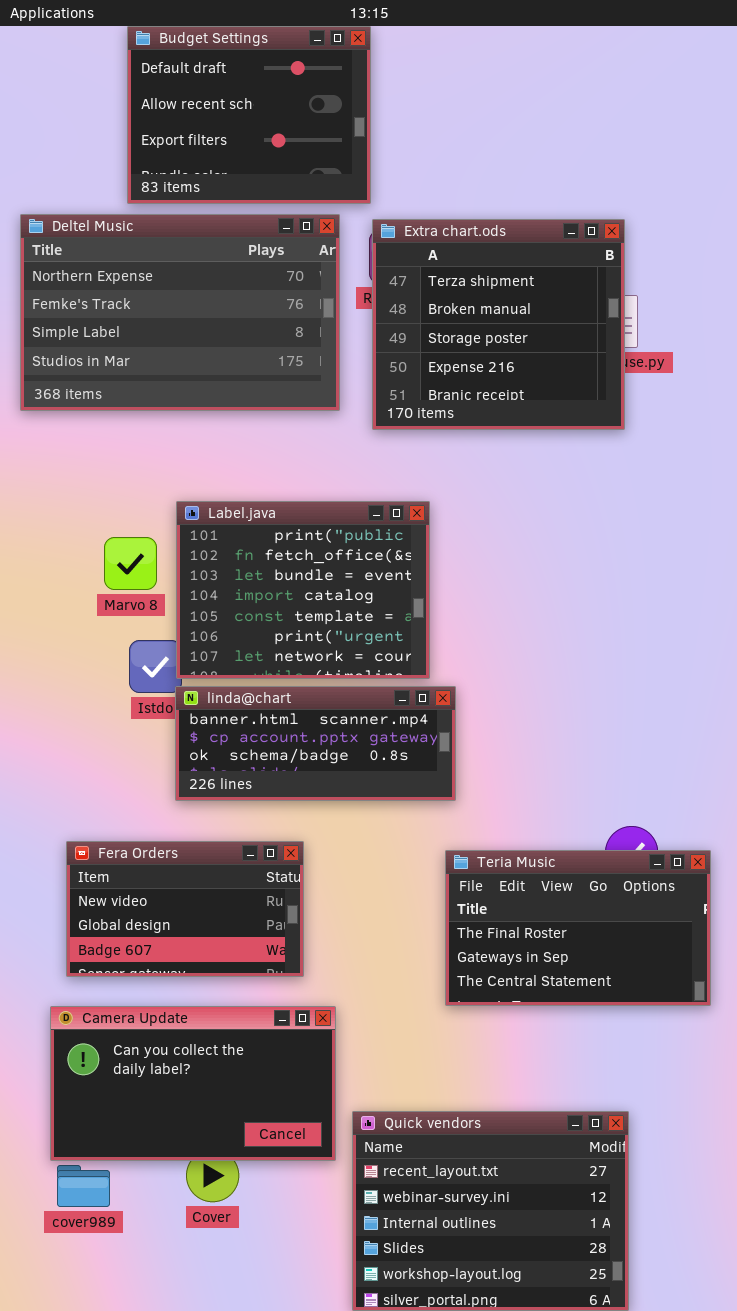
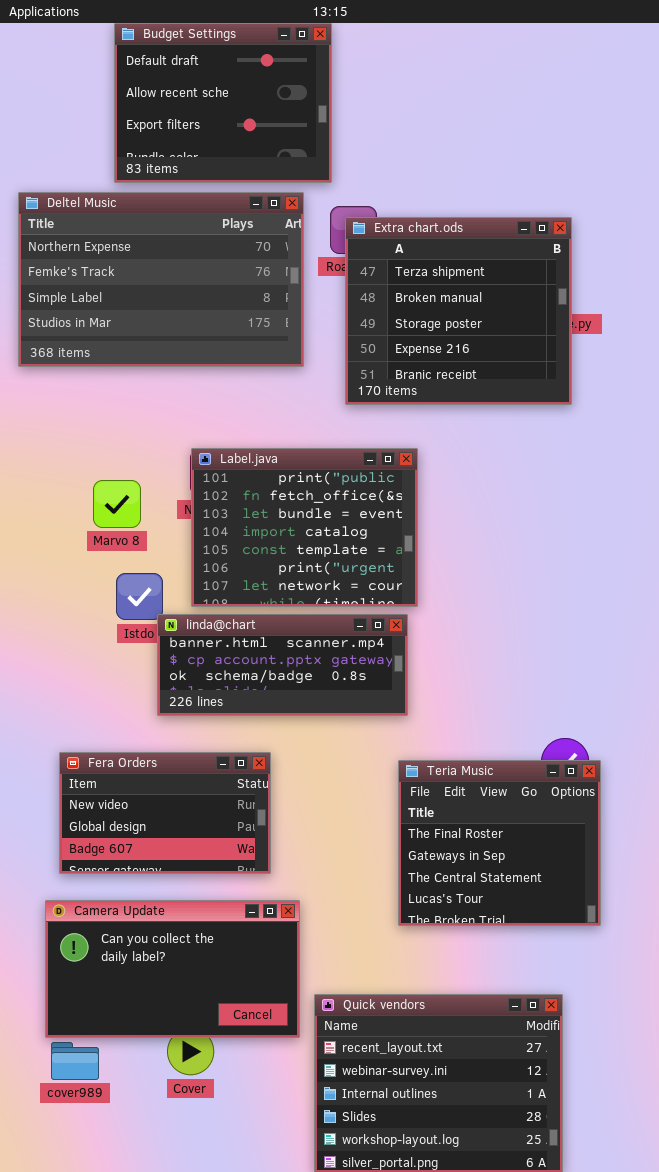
Extra chart.ods: [372,219,625,430] -> [345,217,572,405], moved
Label.java: [176,501,430,679] -> [191,448,418,607], moved
Teria Music: [445,850,711,1006] -> [398,760,601,926], resized

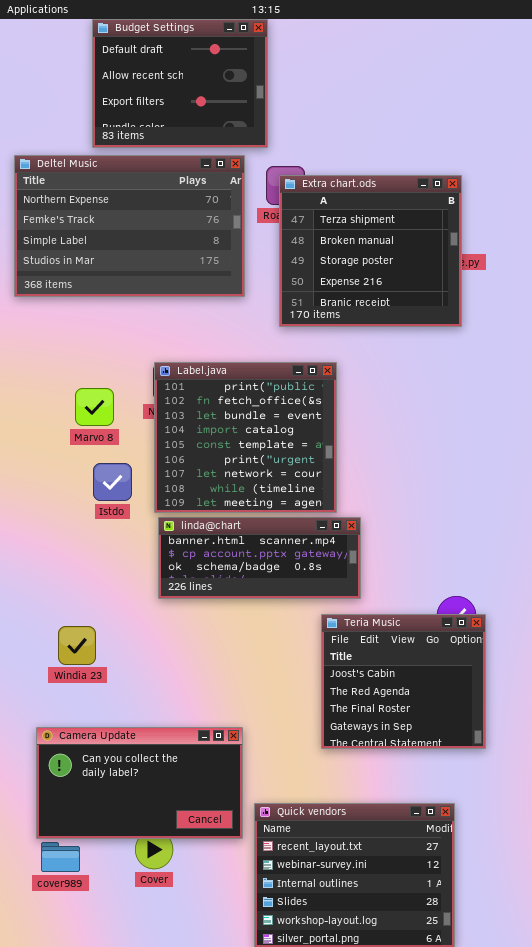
Label.java: [191,448,418,607] -> [154,362,337,513], resized
linda@chart: [157,614,408,716] -> [158,517,361,599], moved
Fera Orders: [59,752,271,874] -> none, closed
Teria Music: [398,760,601,926] -> [321,614,486,749], scrolled up 2 rows

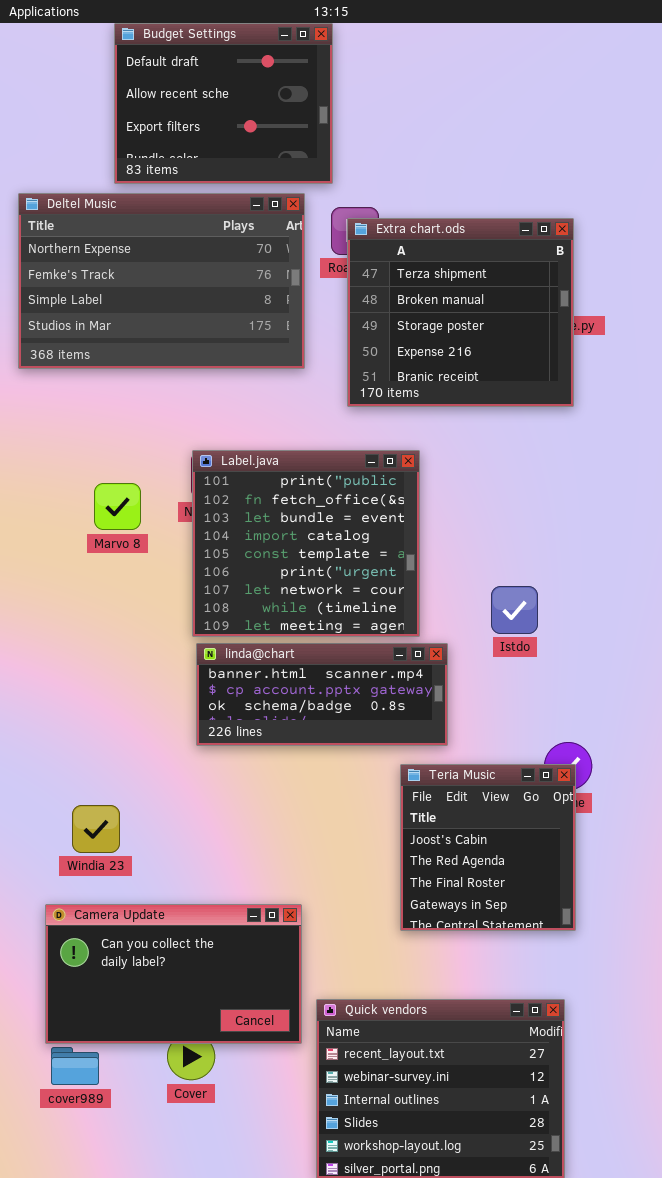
Istdo: [93,463,132,501] -> [491,586,538,634], moved
Teria Music: [321,614,486,749] -> [400,764,576,931], resized
Windia 23: [58,626,96,665] -> [72,805,120,853], moved

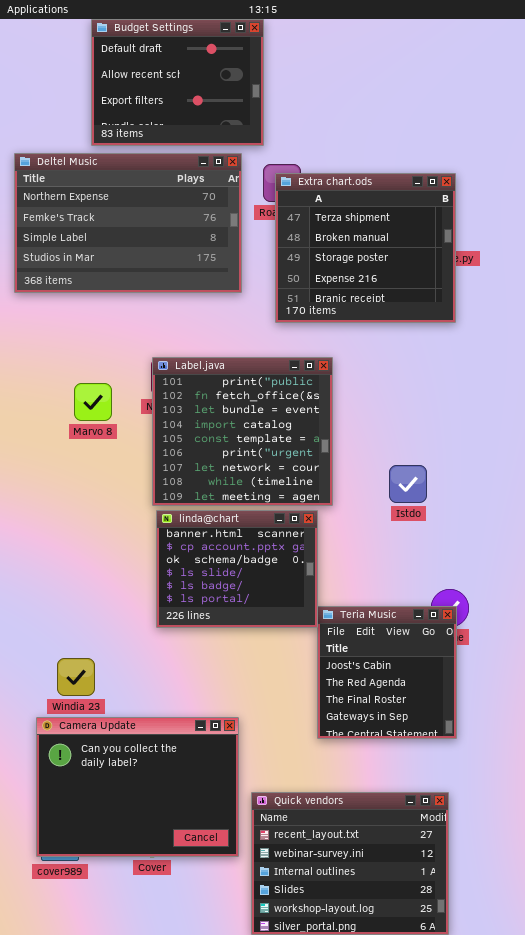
linda@chart: [196,643,448,746] -> [156,510,318,628], resized
Windia 23: [72,805,120,853] -> [57,658,95,696], moved
Camera Update: [45,904,302,1044] -> [36,717,239,857], resized

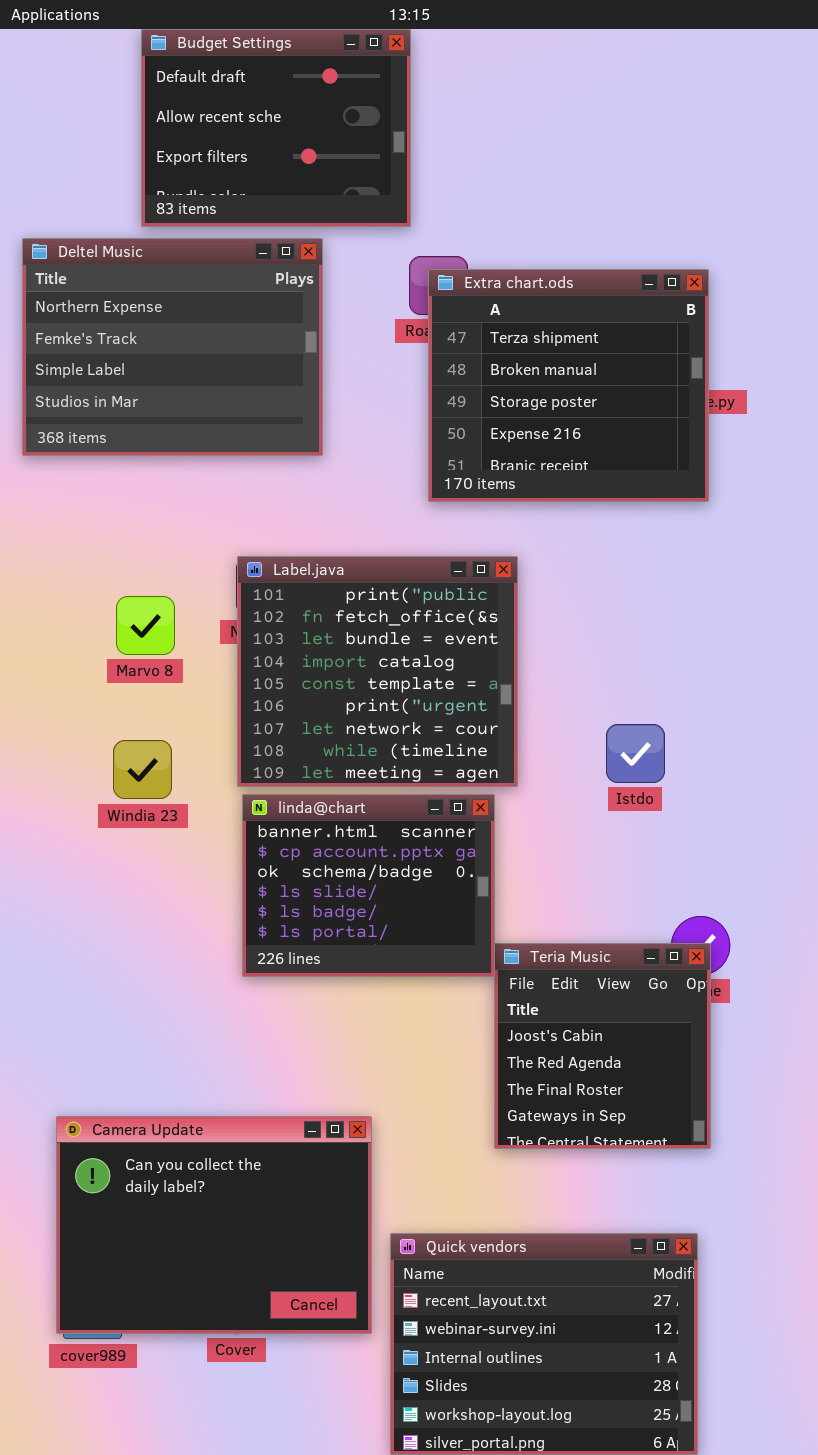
Deltel Music: [14,153,242,293] -> [22,238,323,456], resized
Windia 23: [57,658,95,696] -> [113,740,172,799], moved

